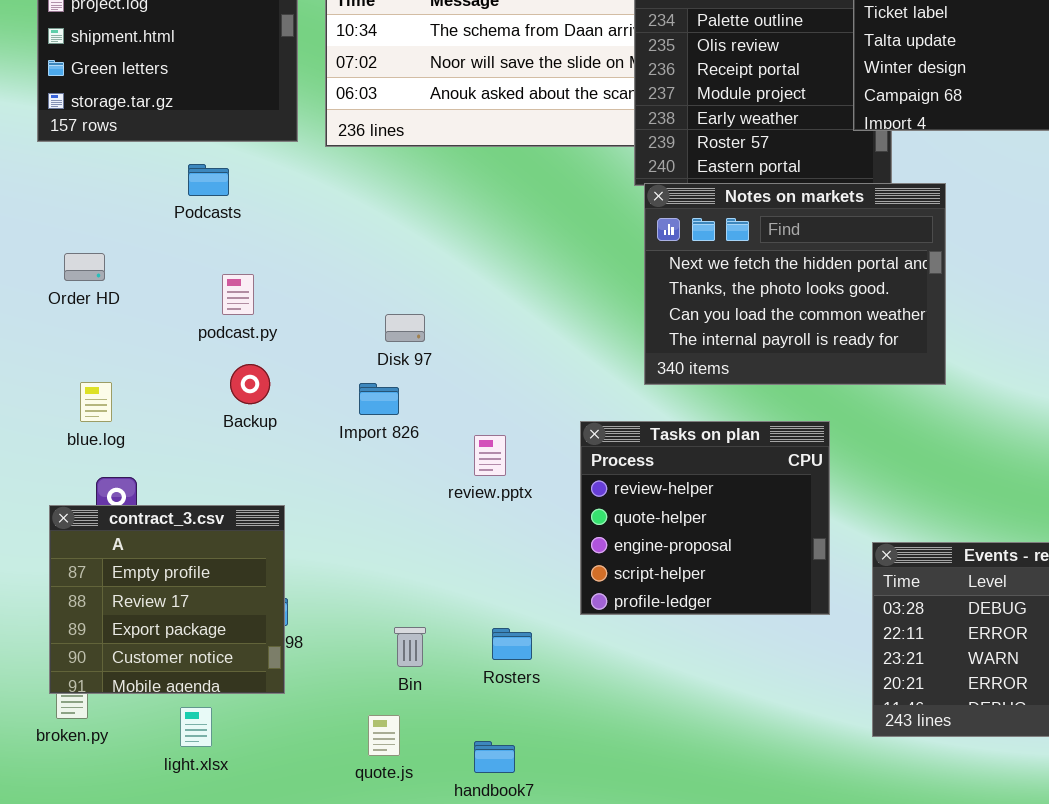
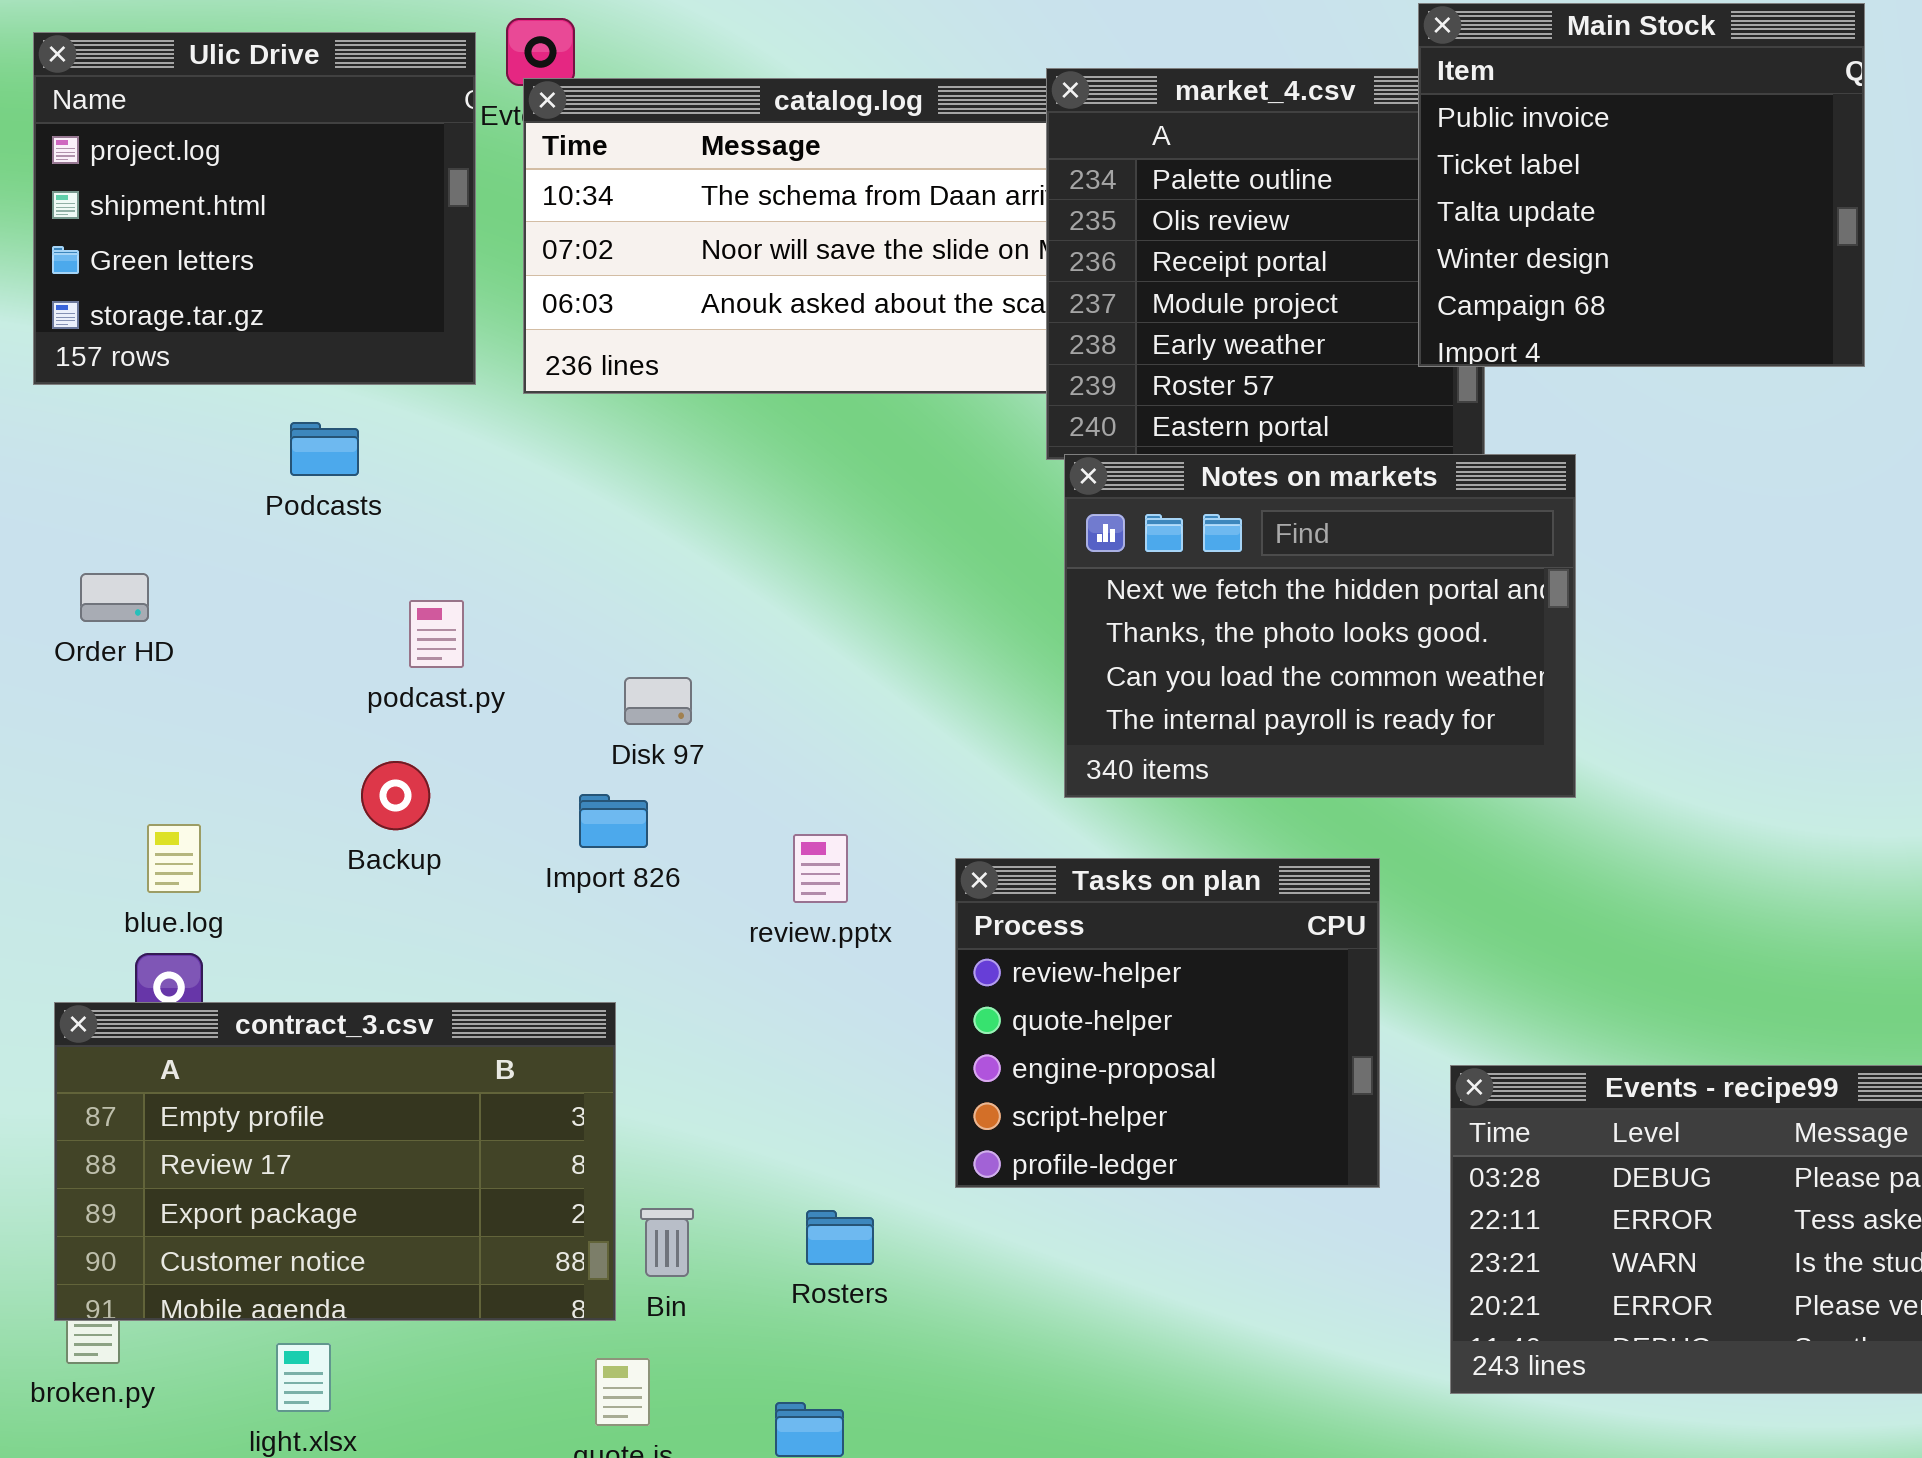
podcast.py: [222,274,254,315] -> [409,600,464,668], moved
blue.log: [80,382,112,422] -> [147,824,201,893], moved
review.pptx: [474,435,506,476] -> [793,834,848,903], moved
contract_3.csv: [49,505,285,694] -> [54,1002,616,1321], resized

